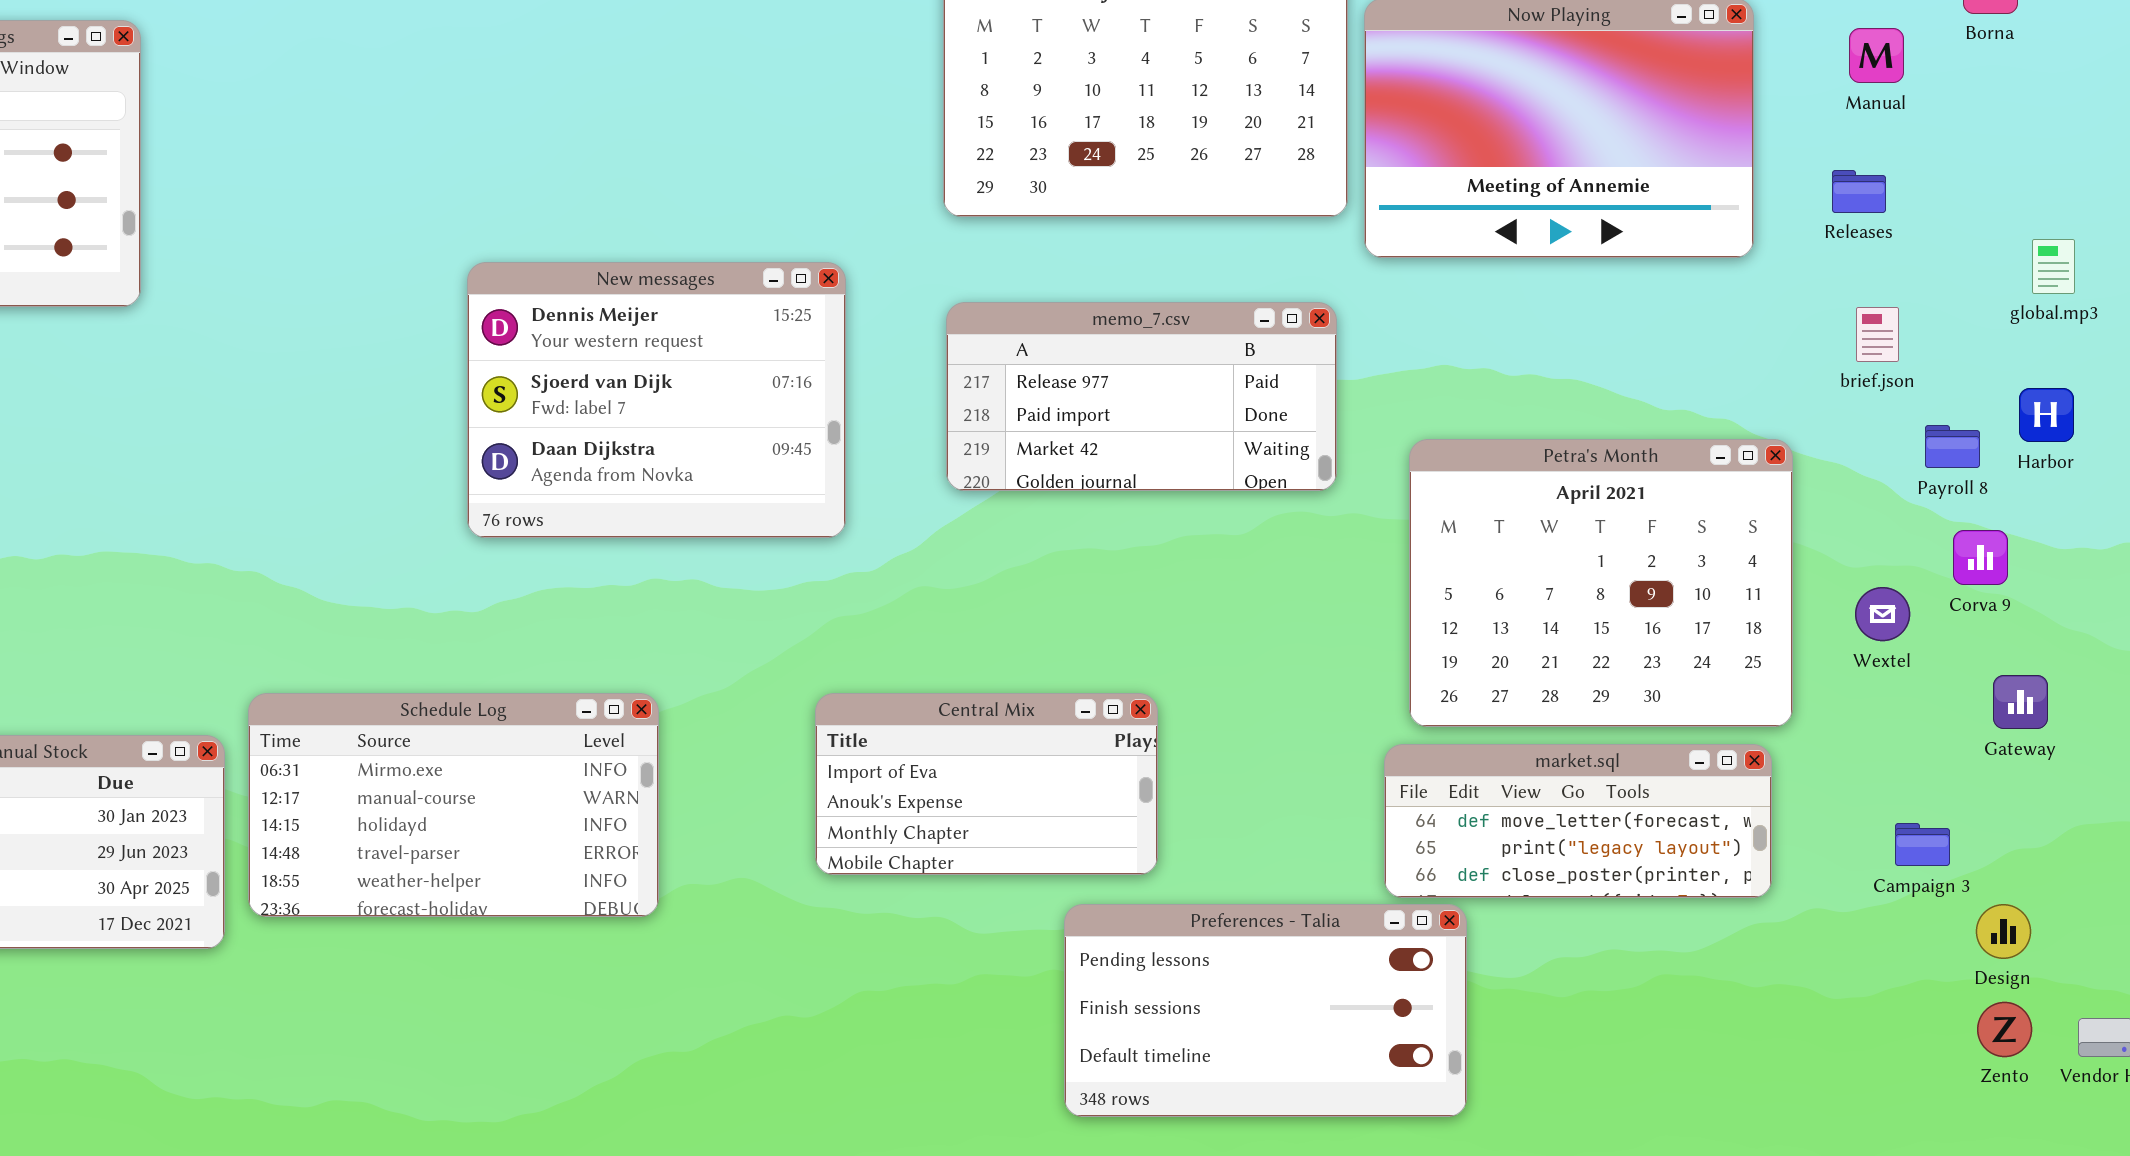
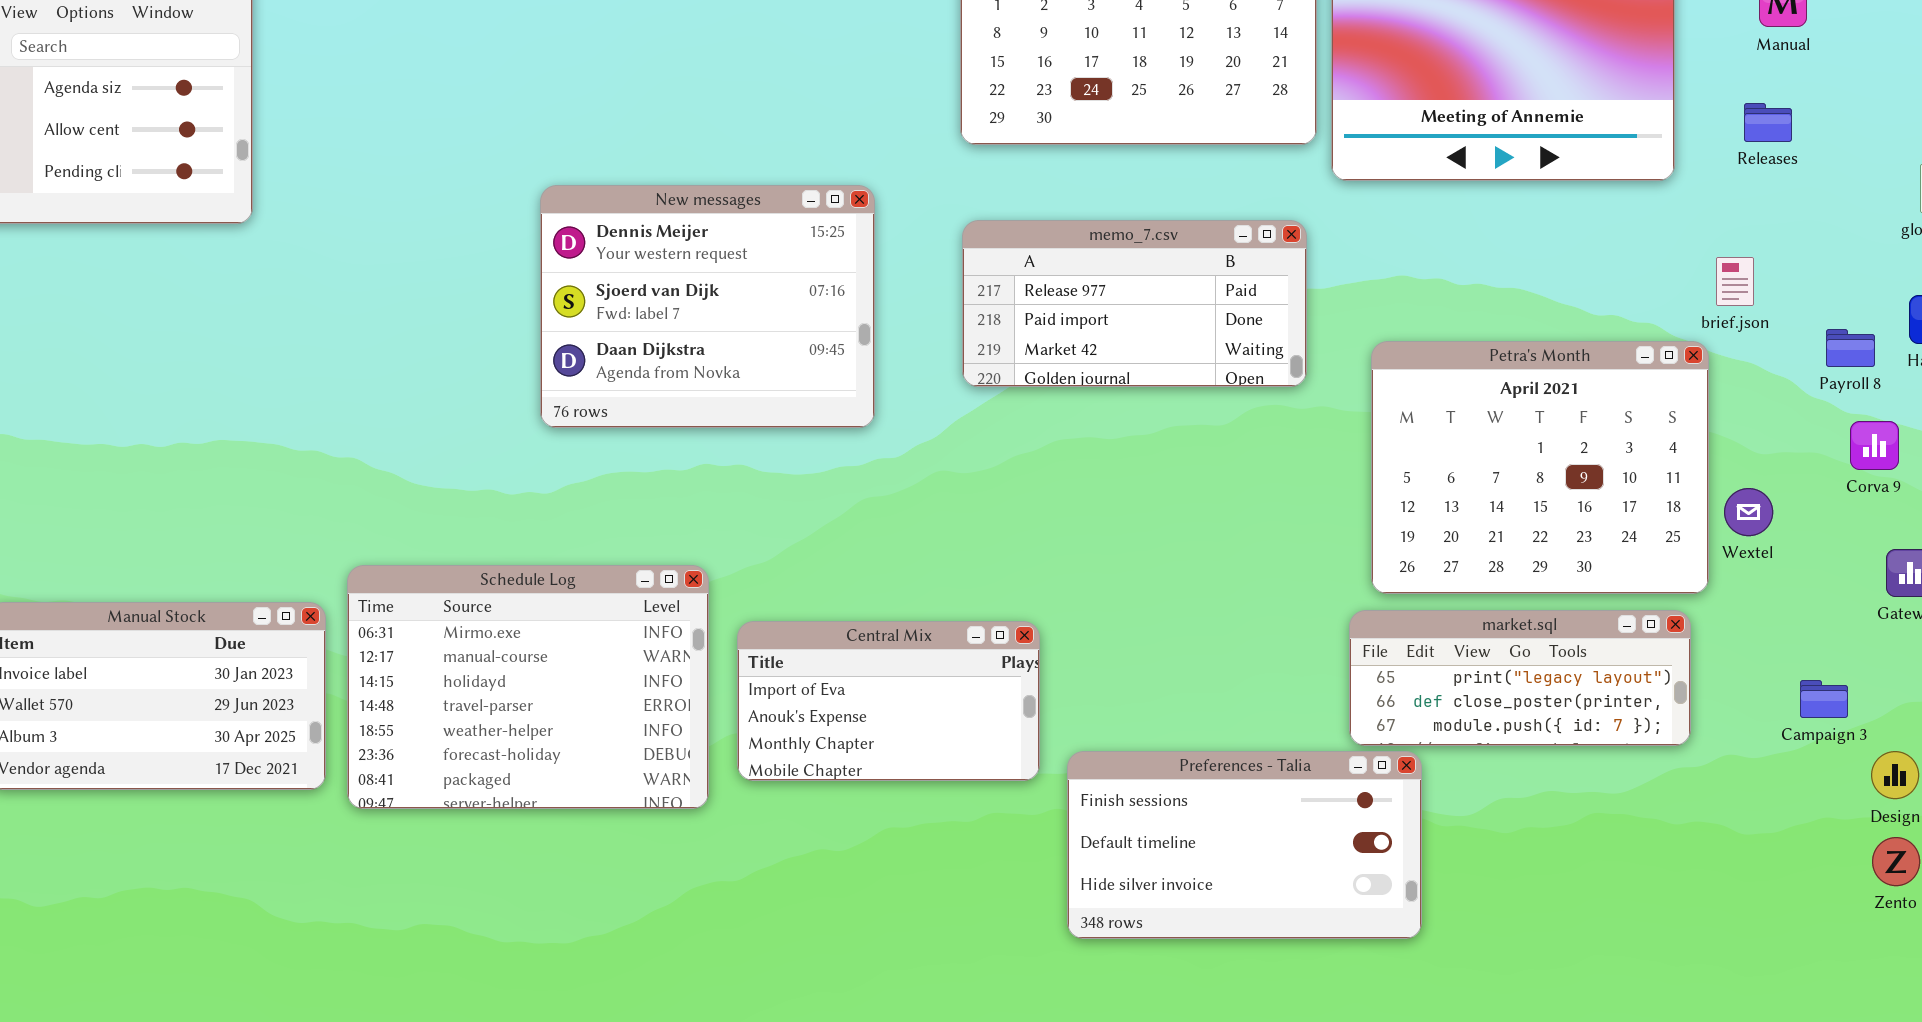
brief.json: [1856,307,1899,362] -> [1716,257,1754,306], moved
Wextel: [1855,587,1910,641] -> [1724,488,1773,536], moved
Schedule Log: [248,693,659,917] -> [347,565,709,809], resized
Central Mix: [815,693,1158,875] -> [737,621,1040,781], moved
market.sql: [1384,744,1772,898] -> [1349,610,1691,746], scrolled down 1 row
Preferences - Talia: [1064,904,1467,1117] -> [1067,751,1422,939], scrolled down 1 row

